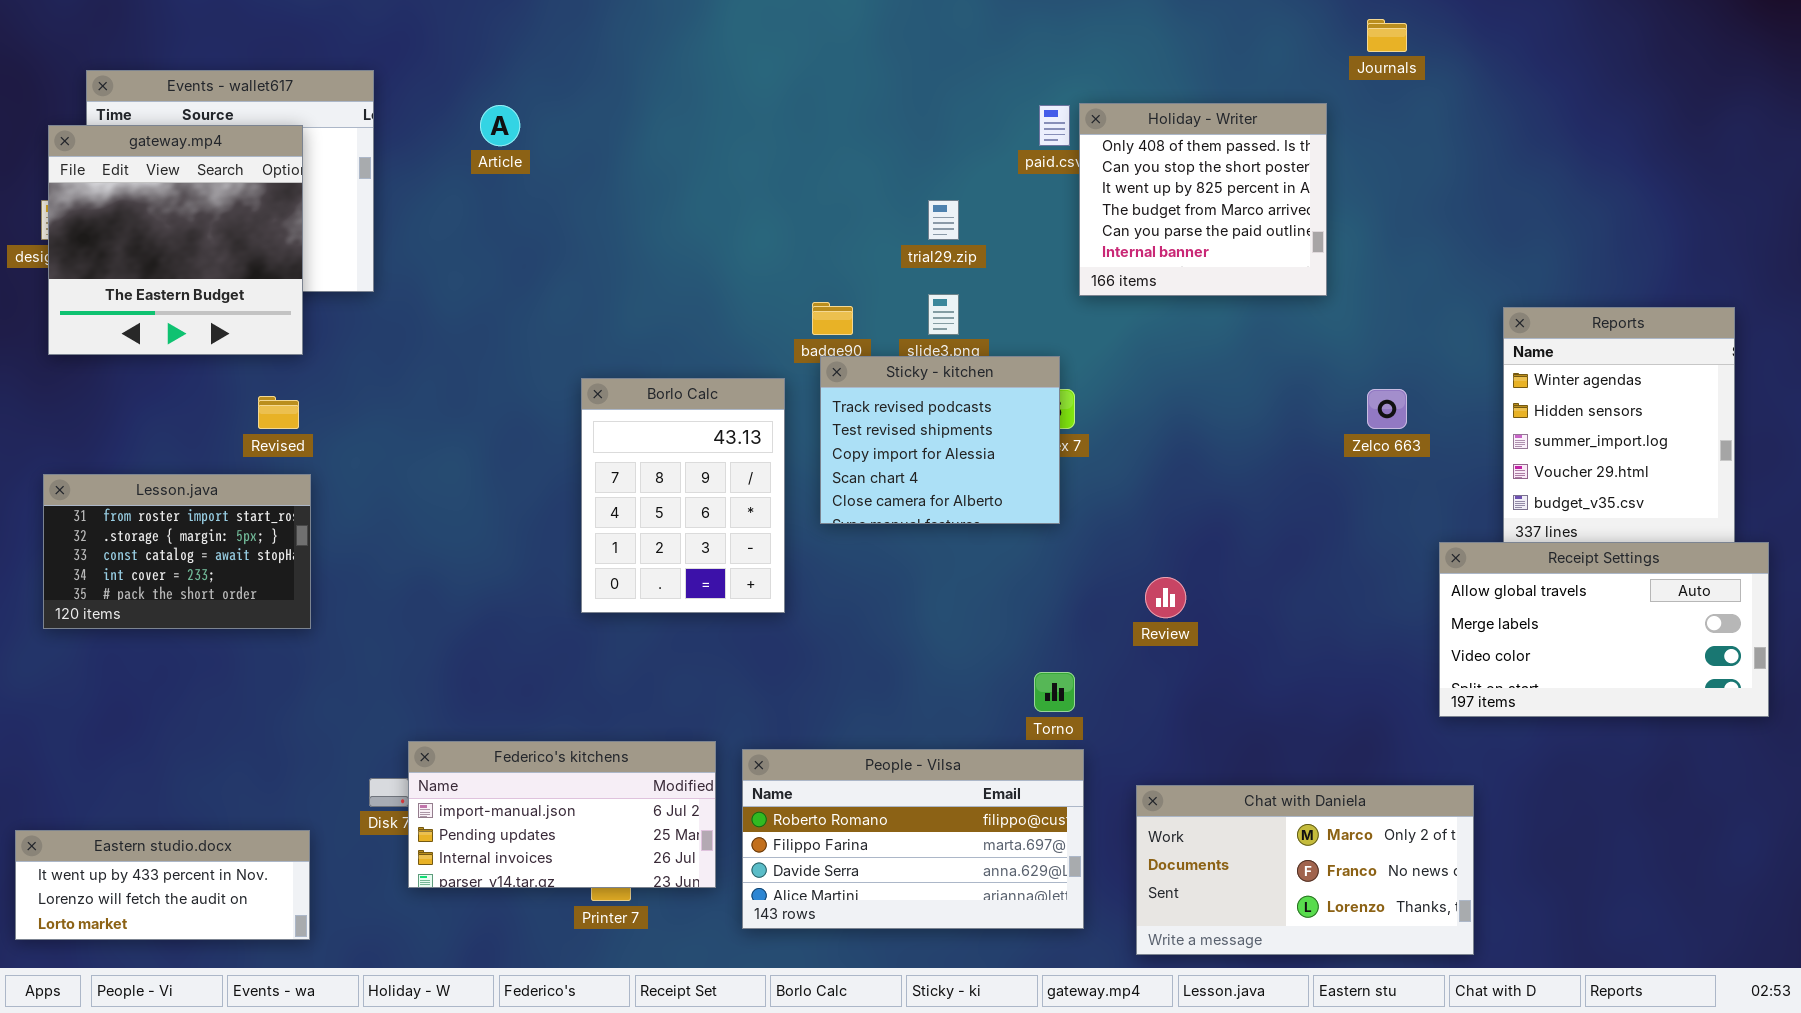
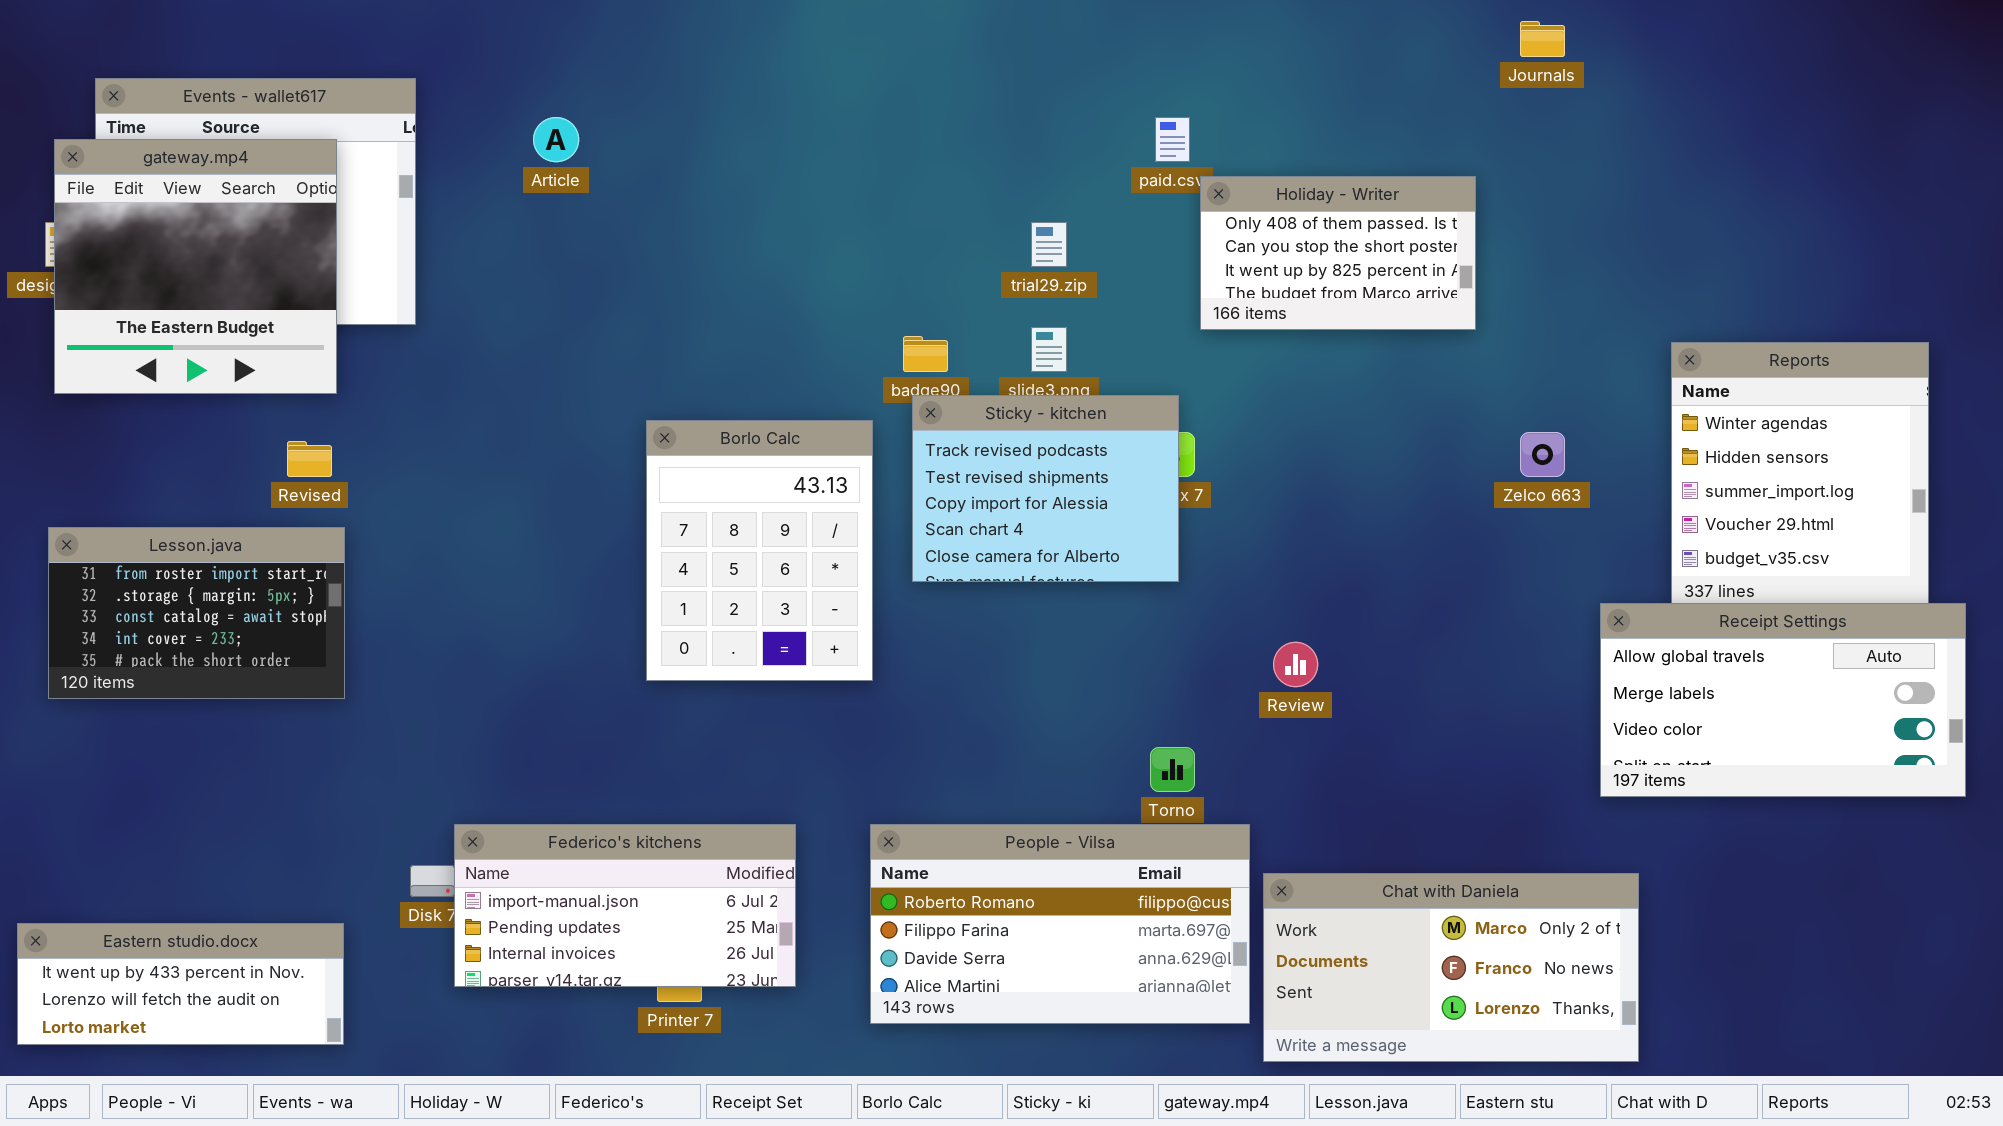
Holiday - Writer: [1079,103,1327,296] -> [1200,176,1476,330], resized
People - Vilsa: [742,749,1084,929] -> [870,824,1250,1024], moved

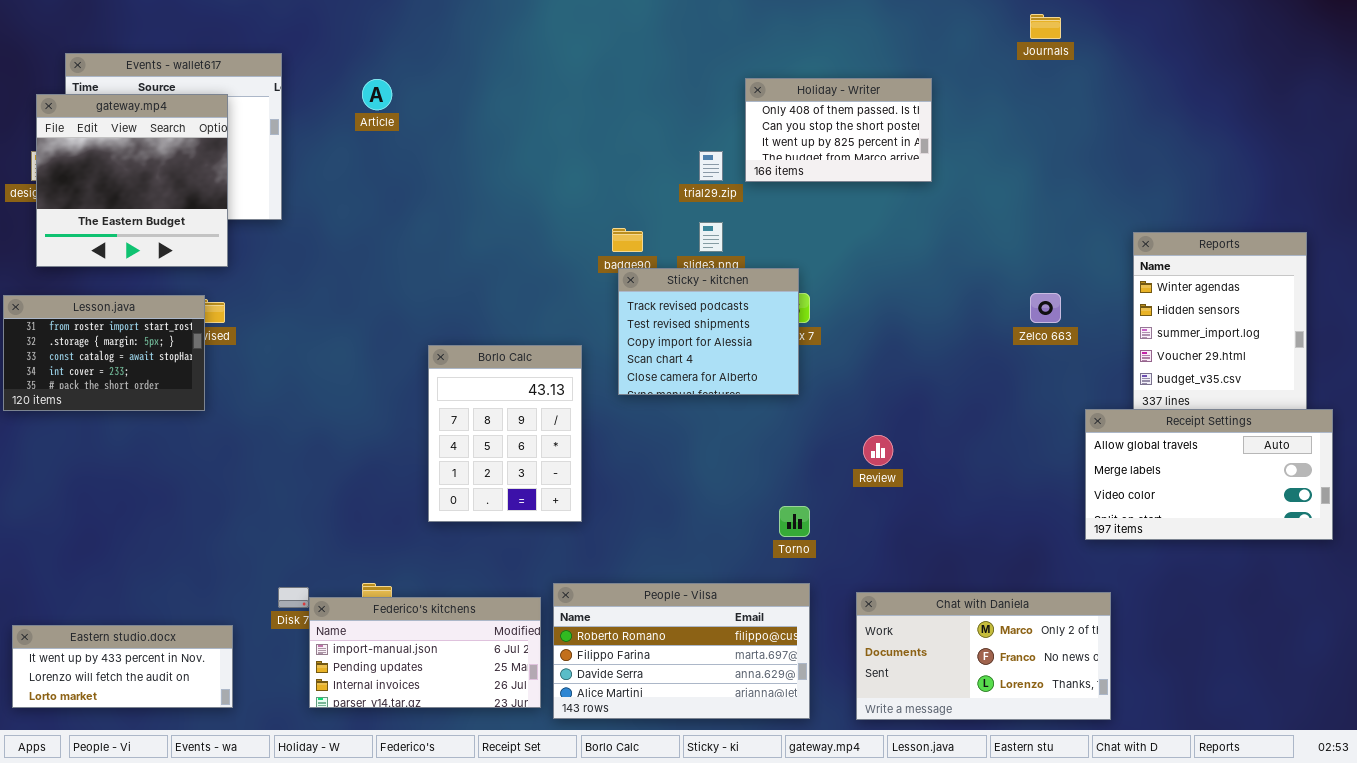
Holiday - Writer: [1200,176,1476,330] -> [745,78,932,182], moved
Borlo Calc: [646,420,873,681] -> [428,345,582,522], moved
Lesson.java: [48,527,345,699] -> [3,295,205,411], moved
Federico's kitchens: [454,824,796,987] -> [309,597,541,708], moved
People - Vilsa: [870,824,1250,1024] -> [553,583,810,719], moved

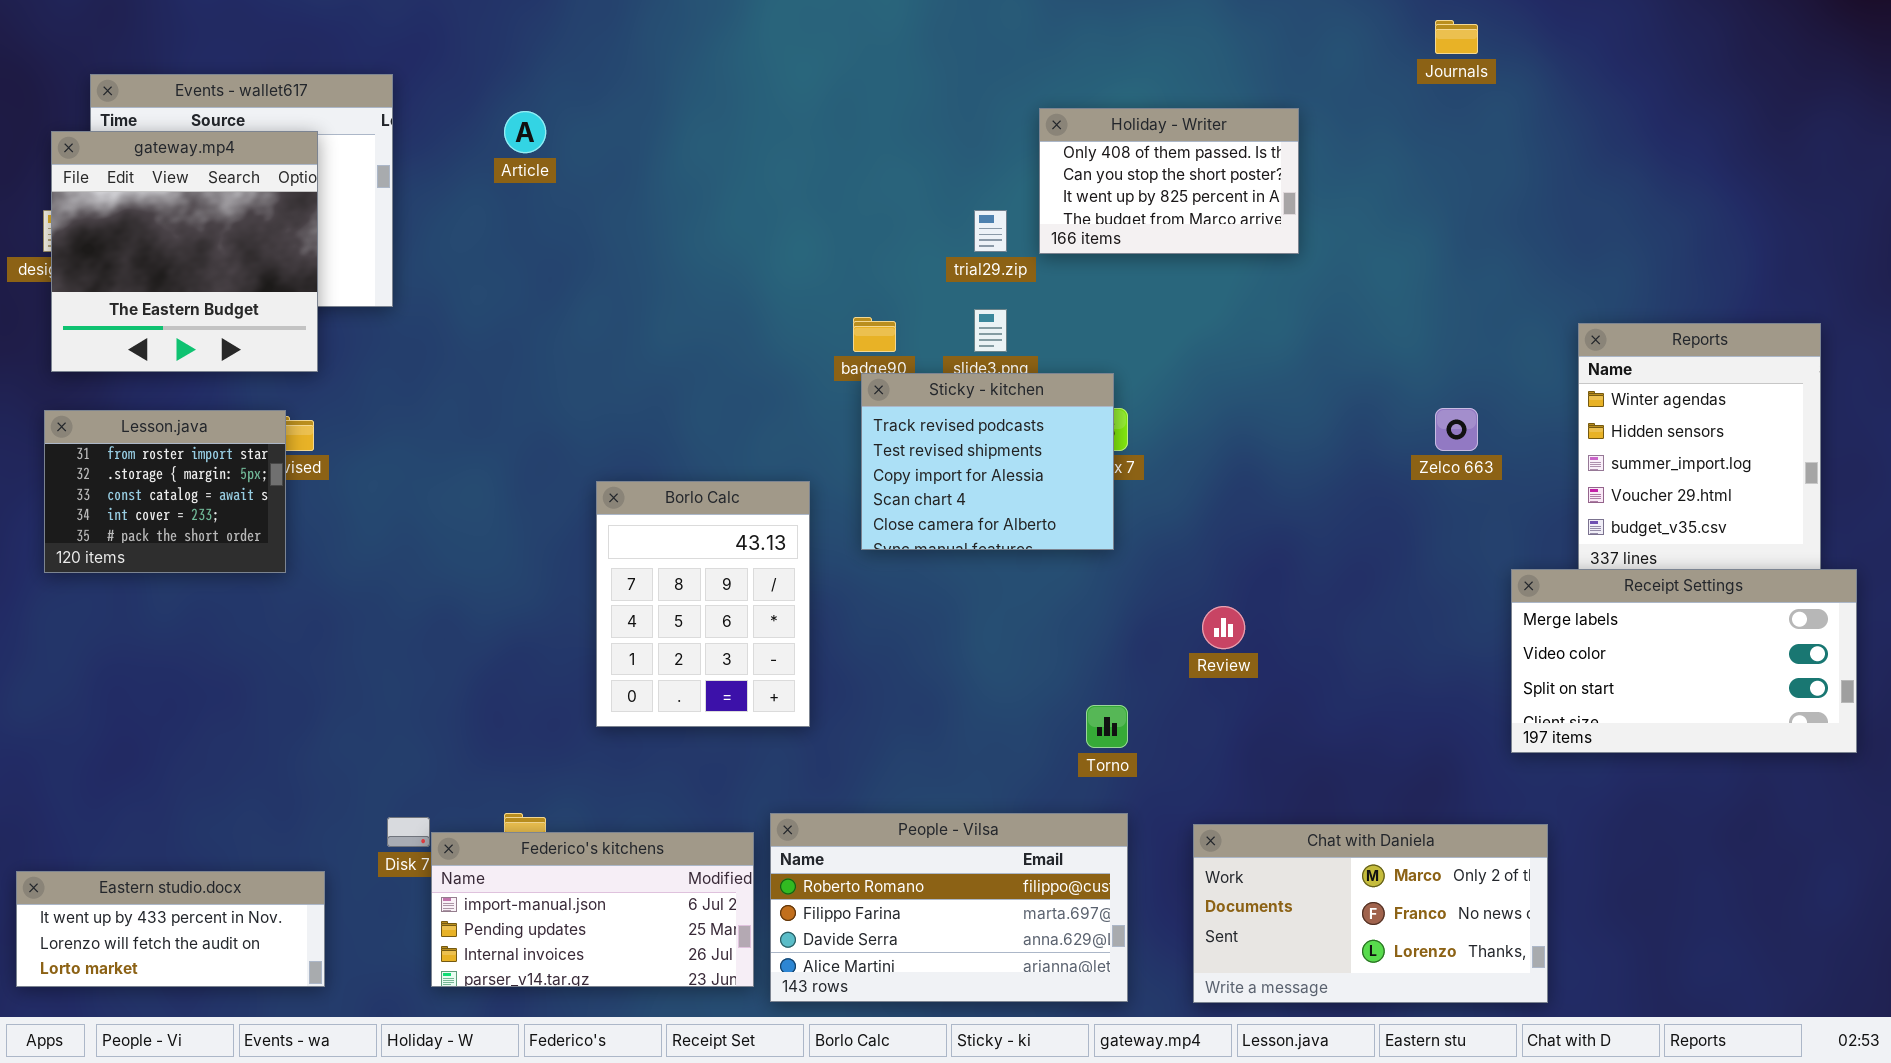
Lesson.java: [3,295,205,411] -> [44,410,286,573], resized
Receipt Settings: [1085,409,1333,540] -> [1511,569,1857,753], scrolled down 1 row

